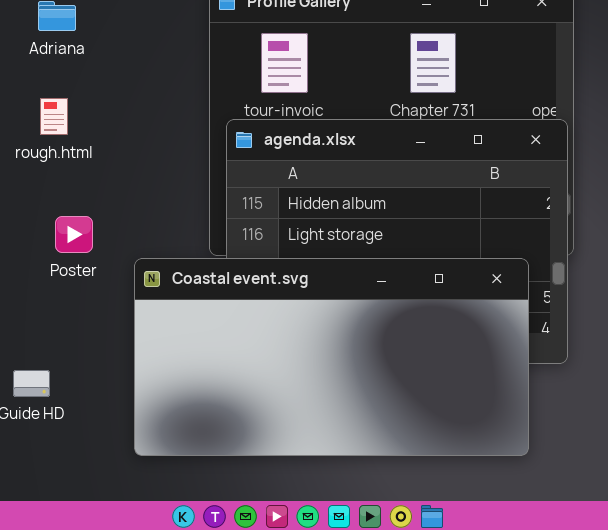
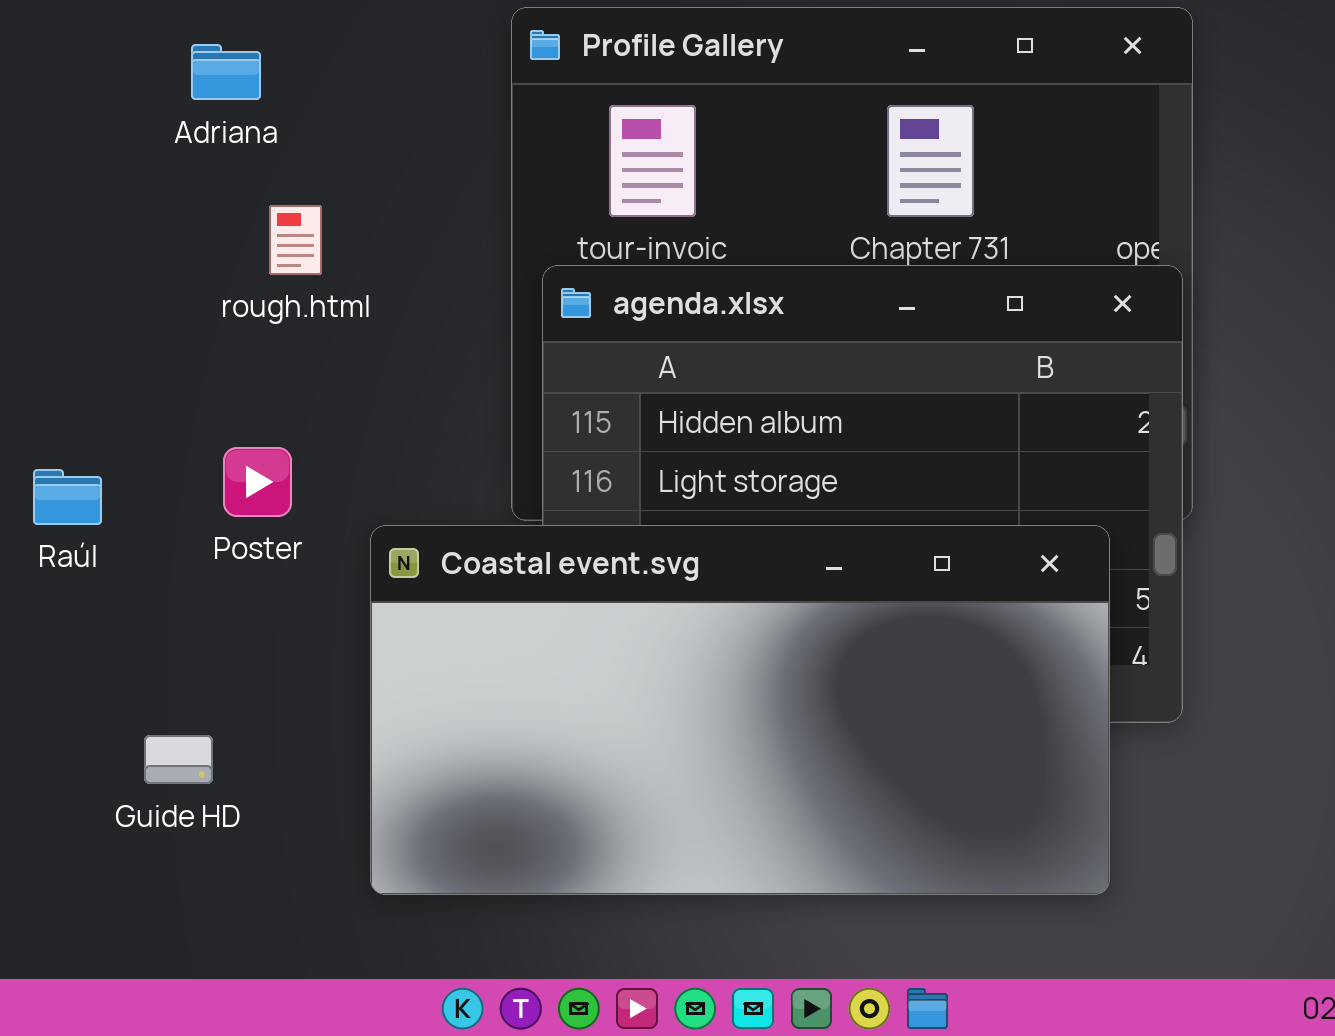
rough.html: [40,98,68,135] -> [269,205,322,275], moved

